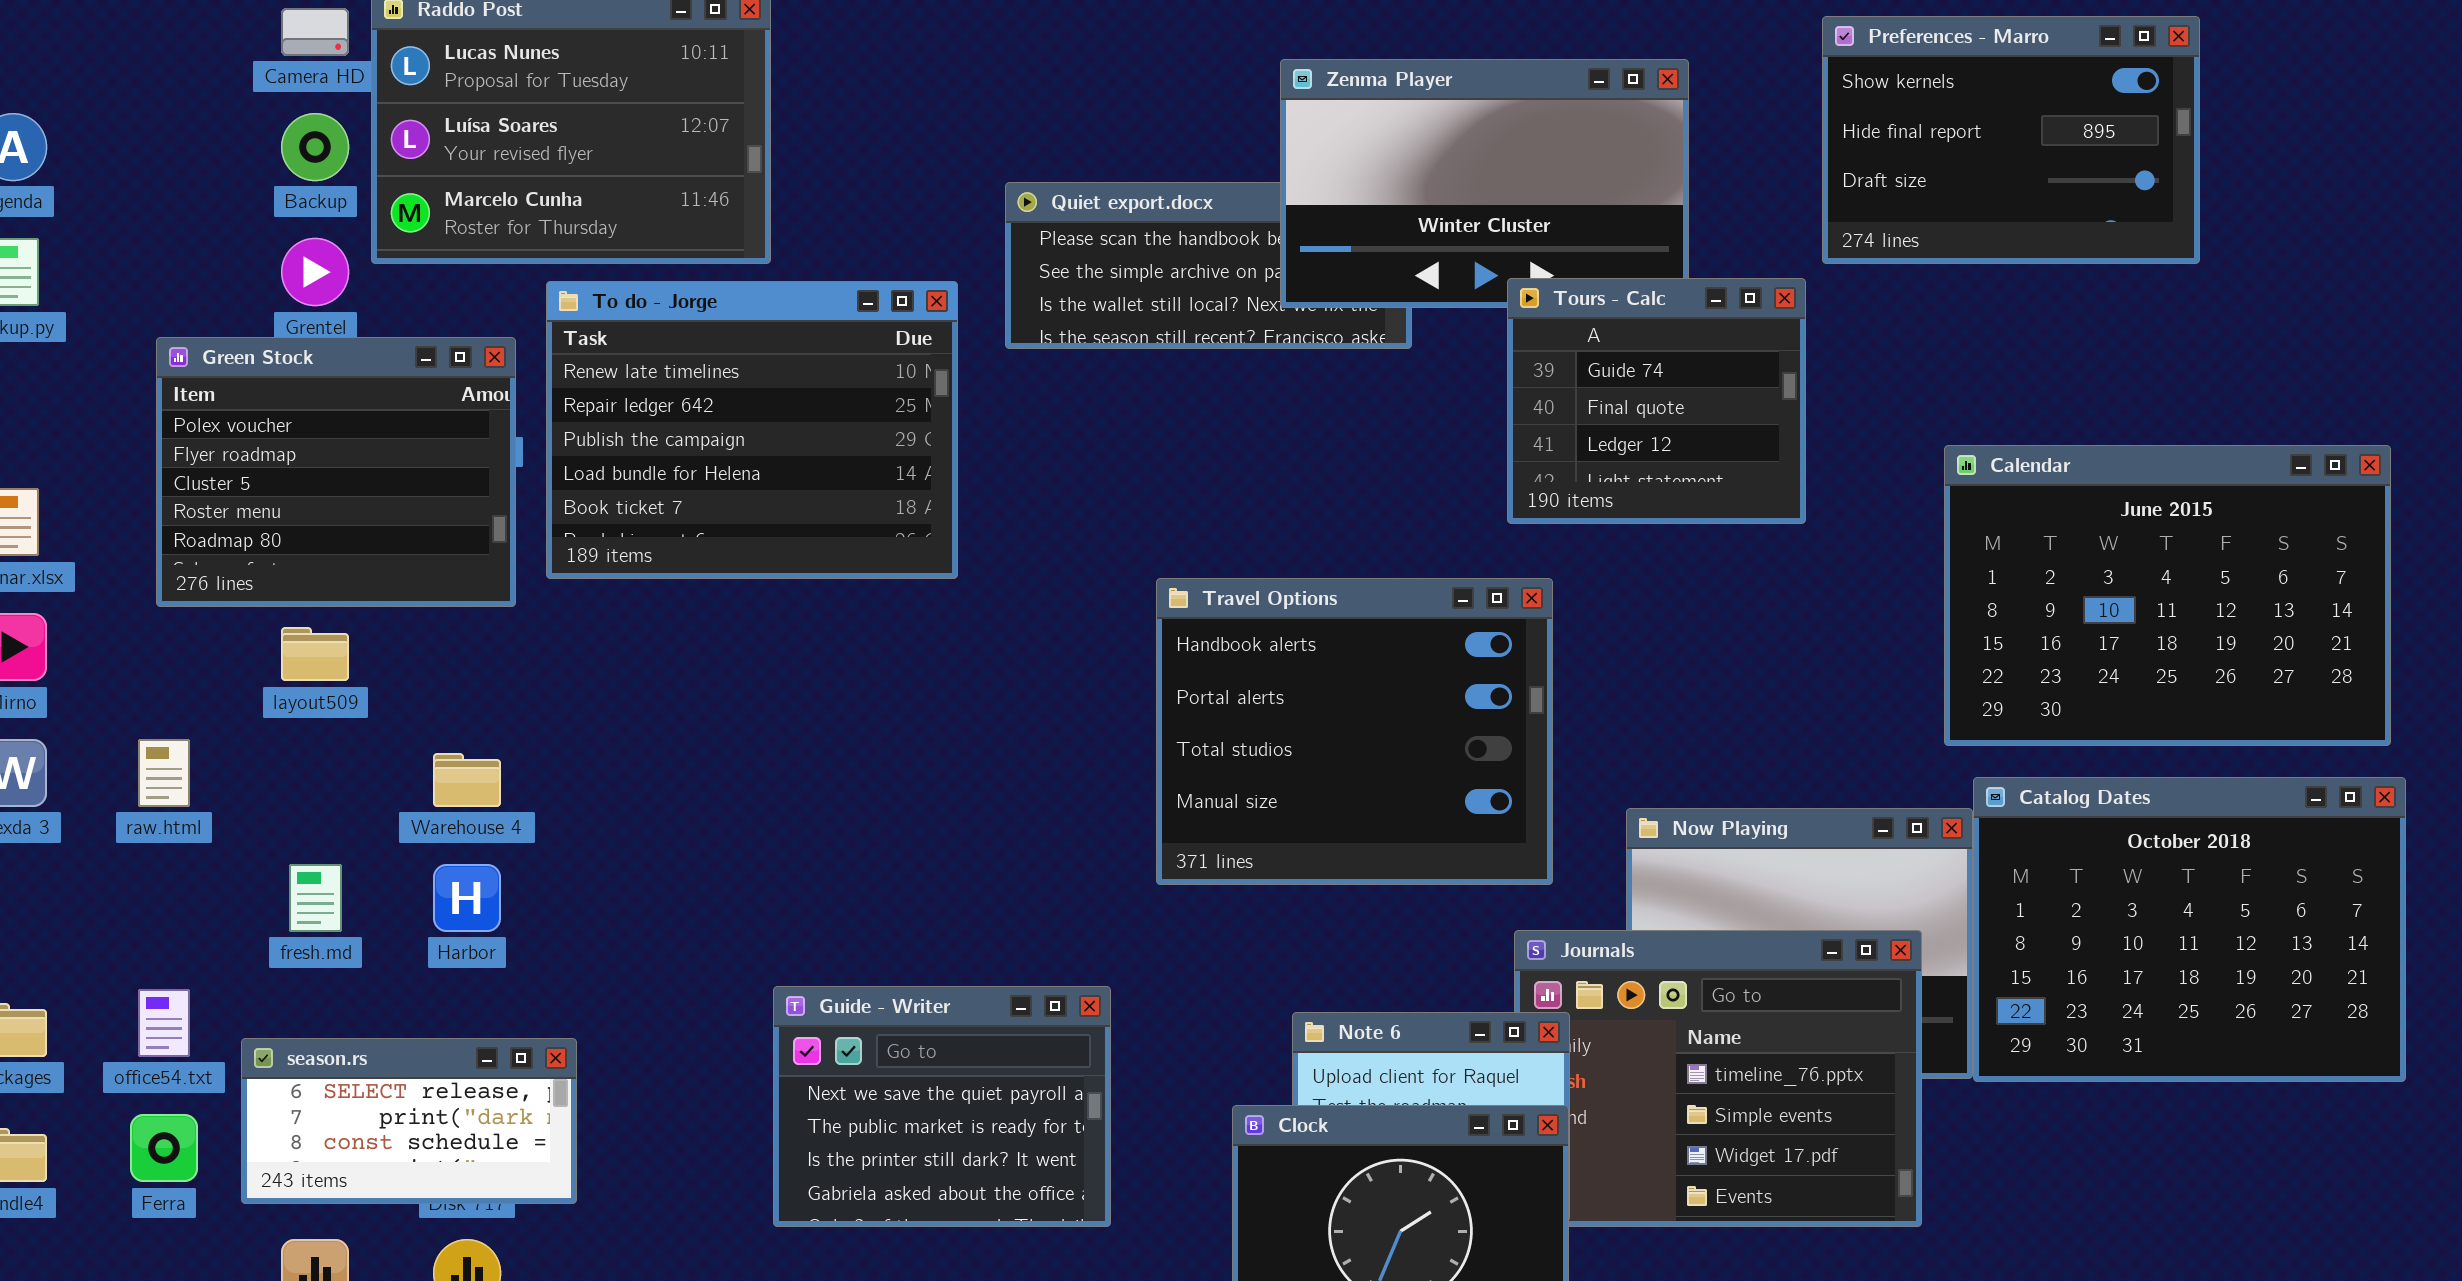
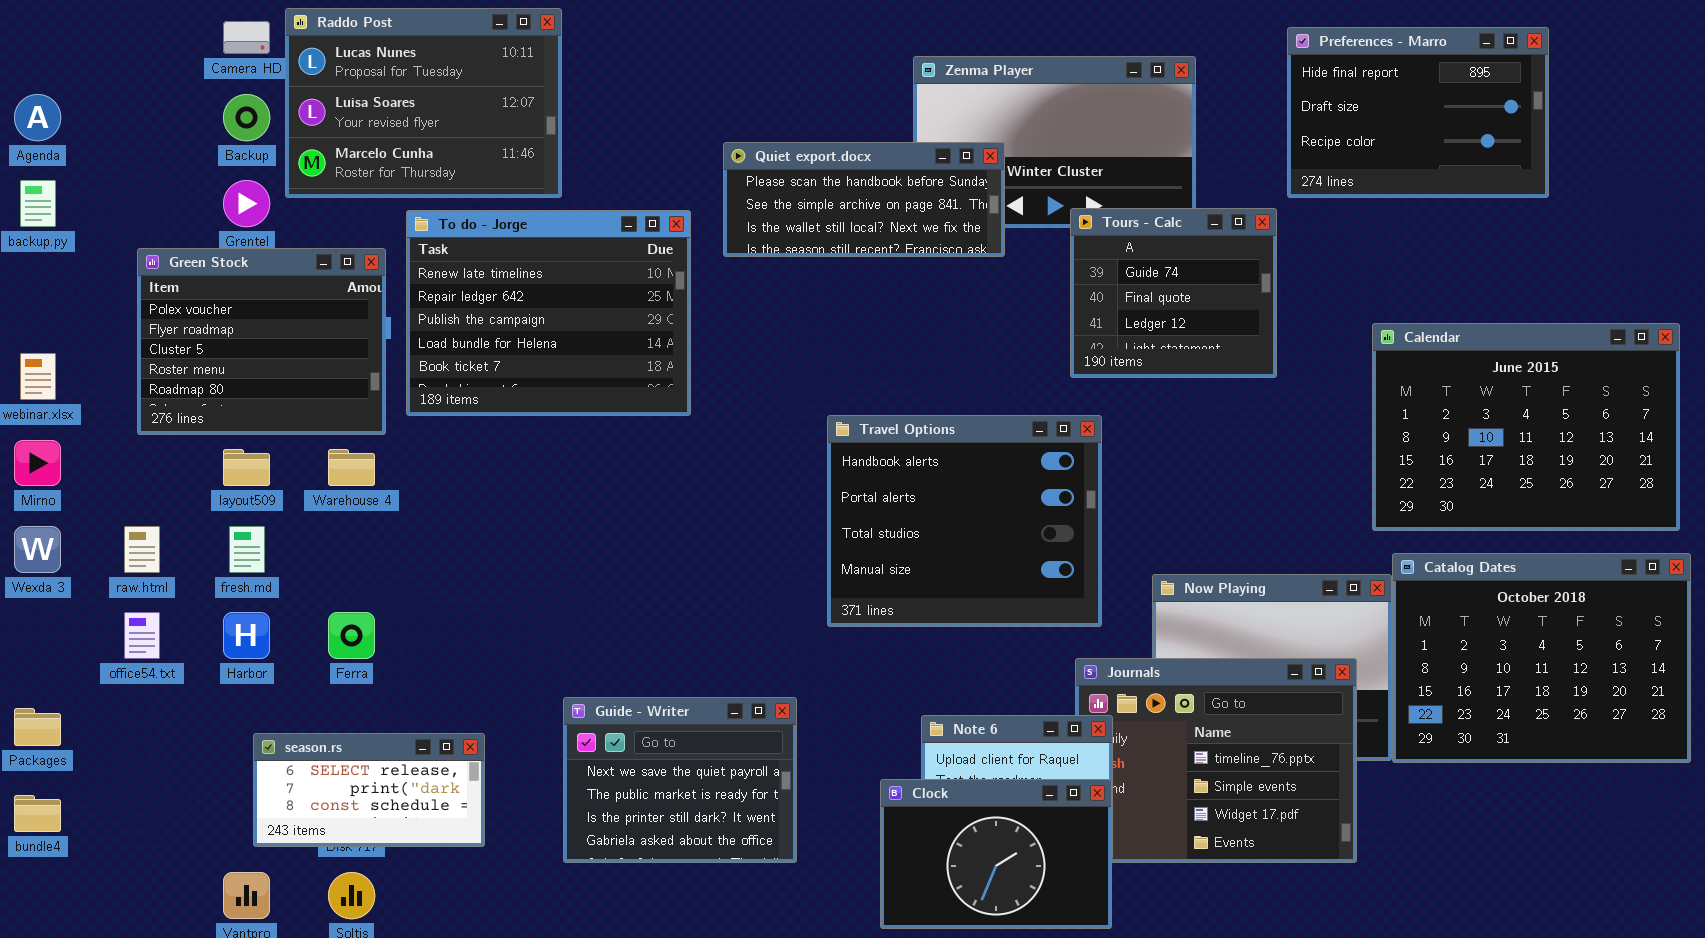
Preferences - Marro: [1822,16,2200,264] -> [1287,27,1549,198], scrolled down 1 row
Quiet export.docx: [1005,182,1412,349] -> [723,142,1005,257], raised
Warehouse 4: [433,753,501,807] -> [328,449,375,486], moved
fresh.md: [289,864,342,932] -> [229,526,265,573], moved
Harbor: [433,864,501,932] -> [223,612,270,659], moved
office54.txt: [138,989,190,1057] -> [124,612,160,659], moved
season.rs: [241,1038,577,1204] -> [253,733,485,847], moved
Ferra: [130,1114,198,1182] -> [328,612,375,659], moved

